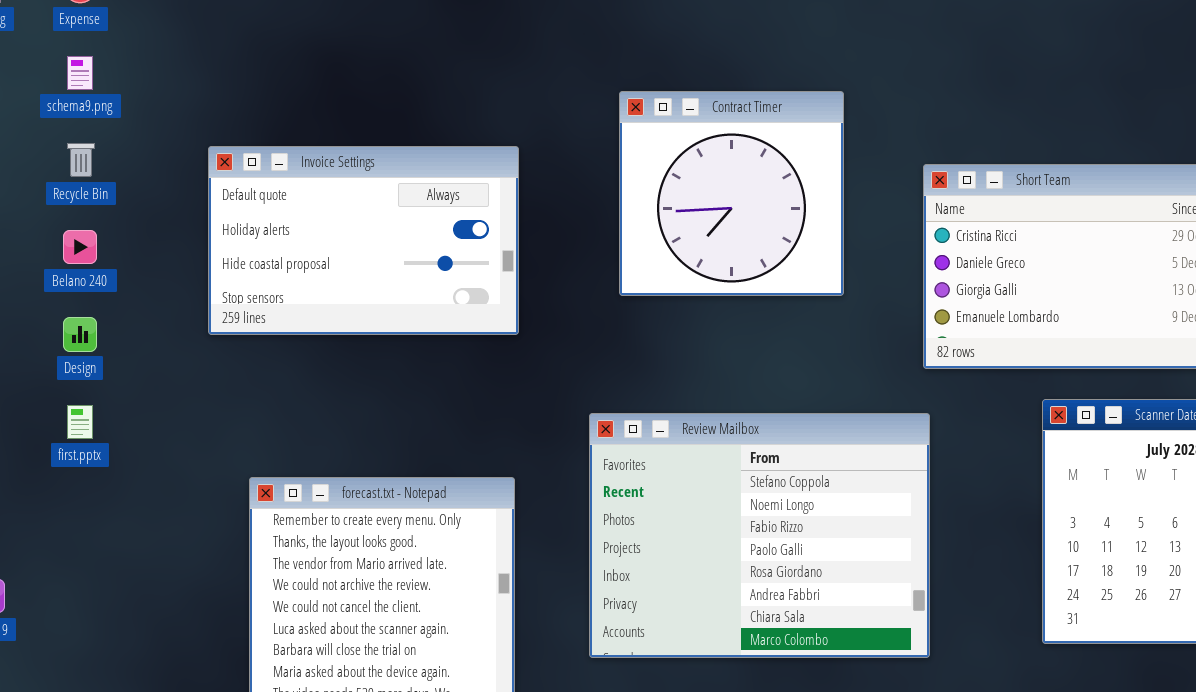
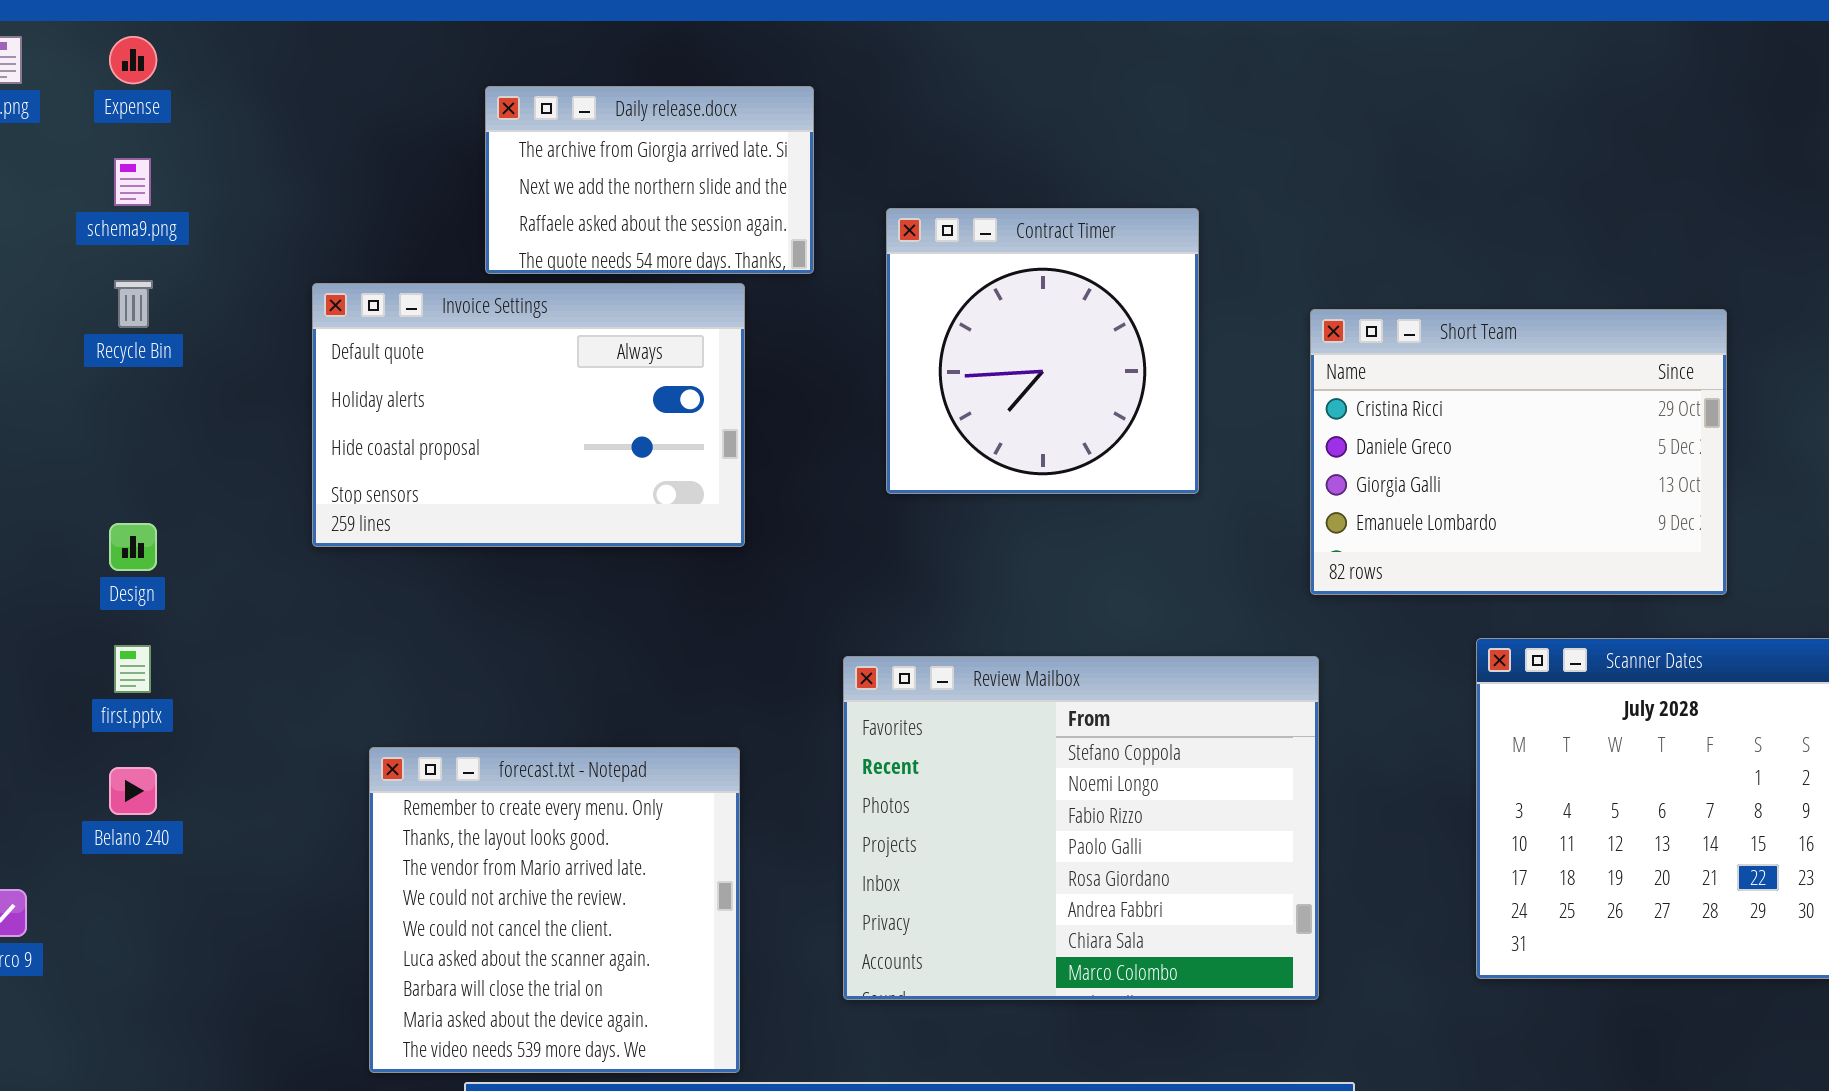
Daily release.docx: none -> [485,86,814,274], opened
Belano 240: [63,230,97,264] -> [109,767,157,815], moved

